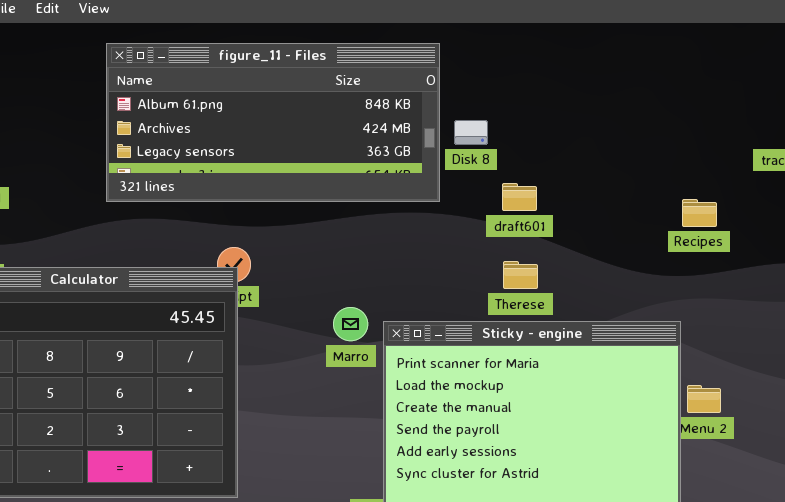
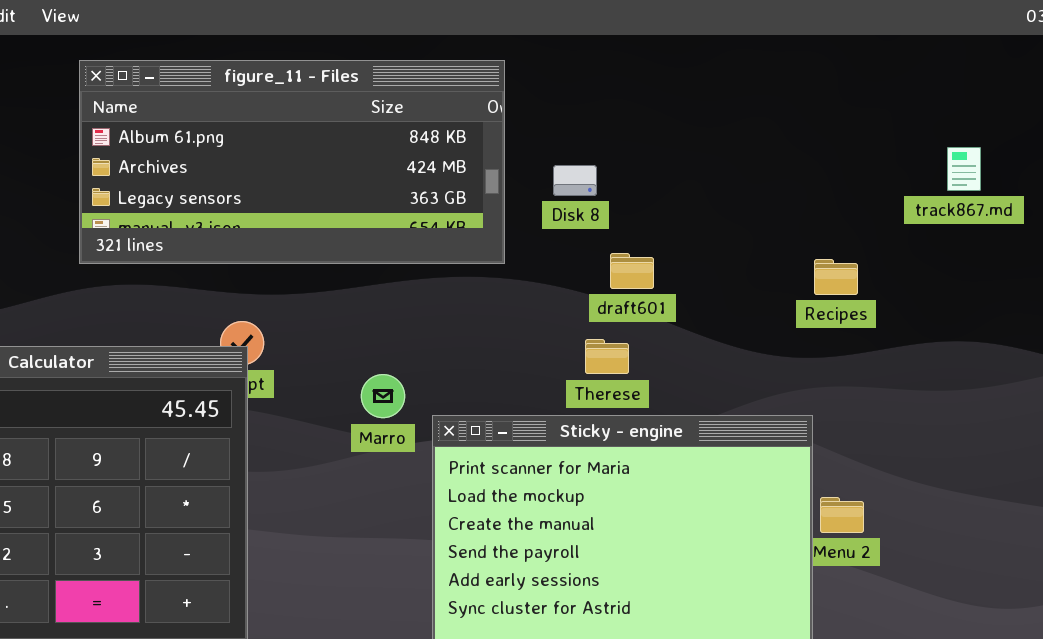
Disk 8: [454,120,488,145] -> [553,165,597,196], moved
draft601: [502,183,537,211] -> [610,253,654,289], moved
Marro: [333,307,368,341] -> [361,374,405,418], moved

